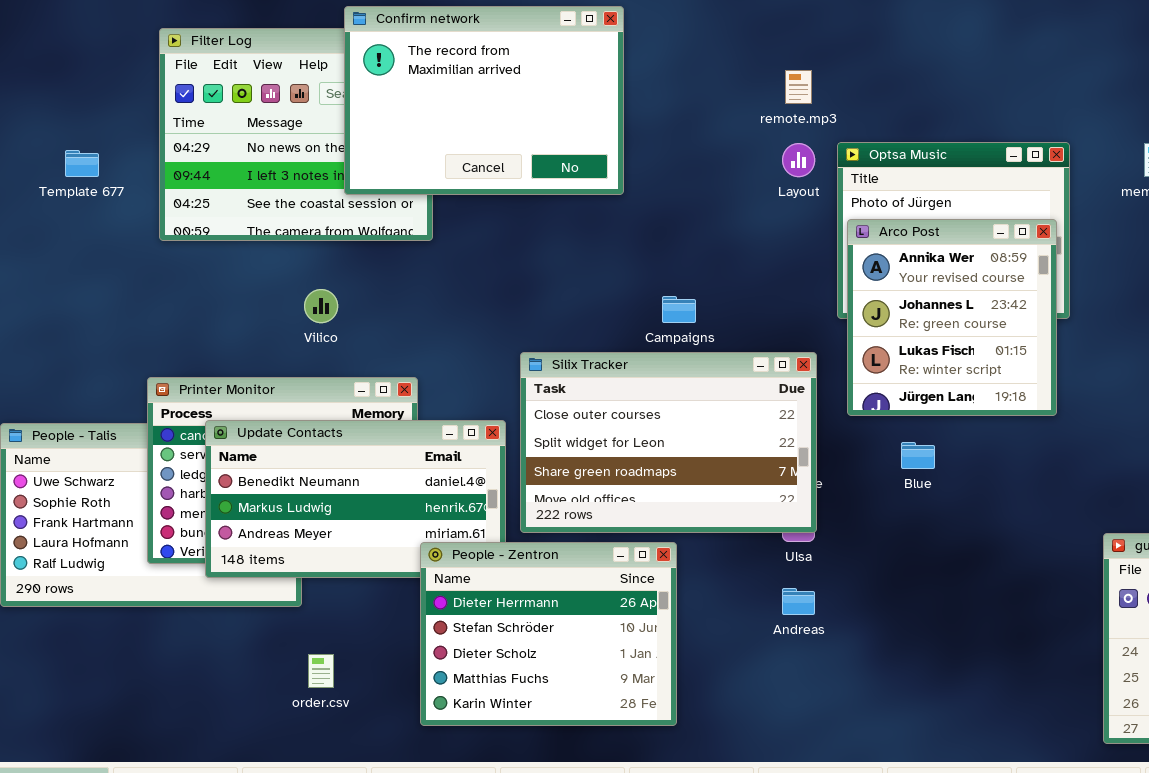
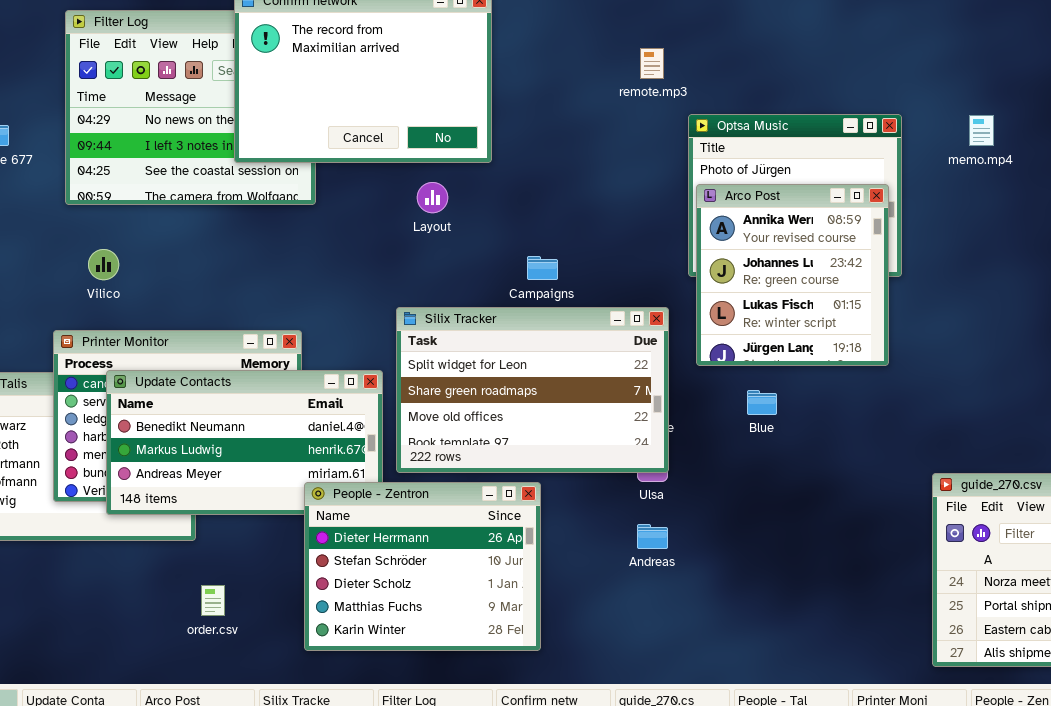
Layout: [782,143,815,177] -> [417,182,448,213], moved
Vilico: [304,289,338,323] -> [88,249,119,280], moved
Silix Tracker: [520,352,817,533] -> [396,307,669,473], scrolled down 1 row

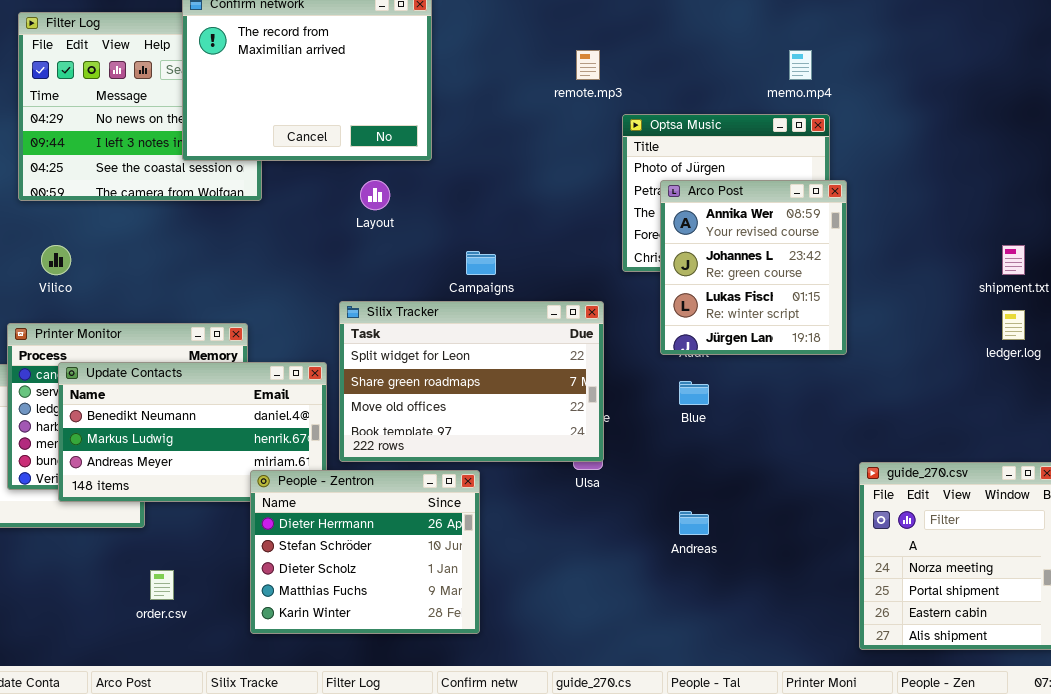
memo.mp4: [969,115,994,146] -> [789,50,812,80], moved
Arco Post: [696,184,889,366] -> [660,180,847,355], moved
Andreas: [637,524,668,549] -> [679,511,709,535], moved

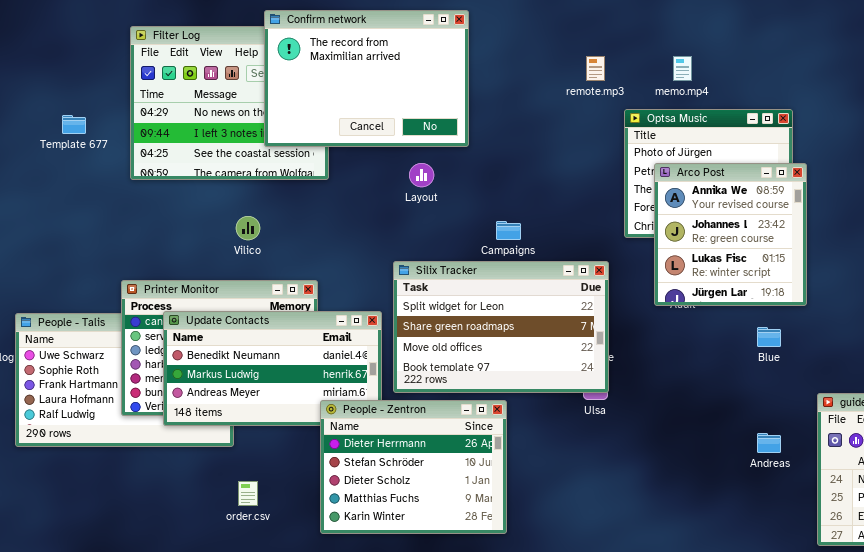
memo.mp4: [789,50,812,80] -> [673,56,692,81], moved
Vilico: [41,245,71,275] -> [236,216,260,240], moved
Blue: [679,381,709,405] -> [757,327,781,347], moved
Andreas: [679,511,709,535] -> [757,433,781,453], moved

